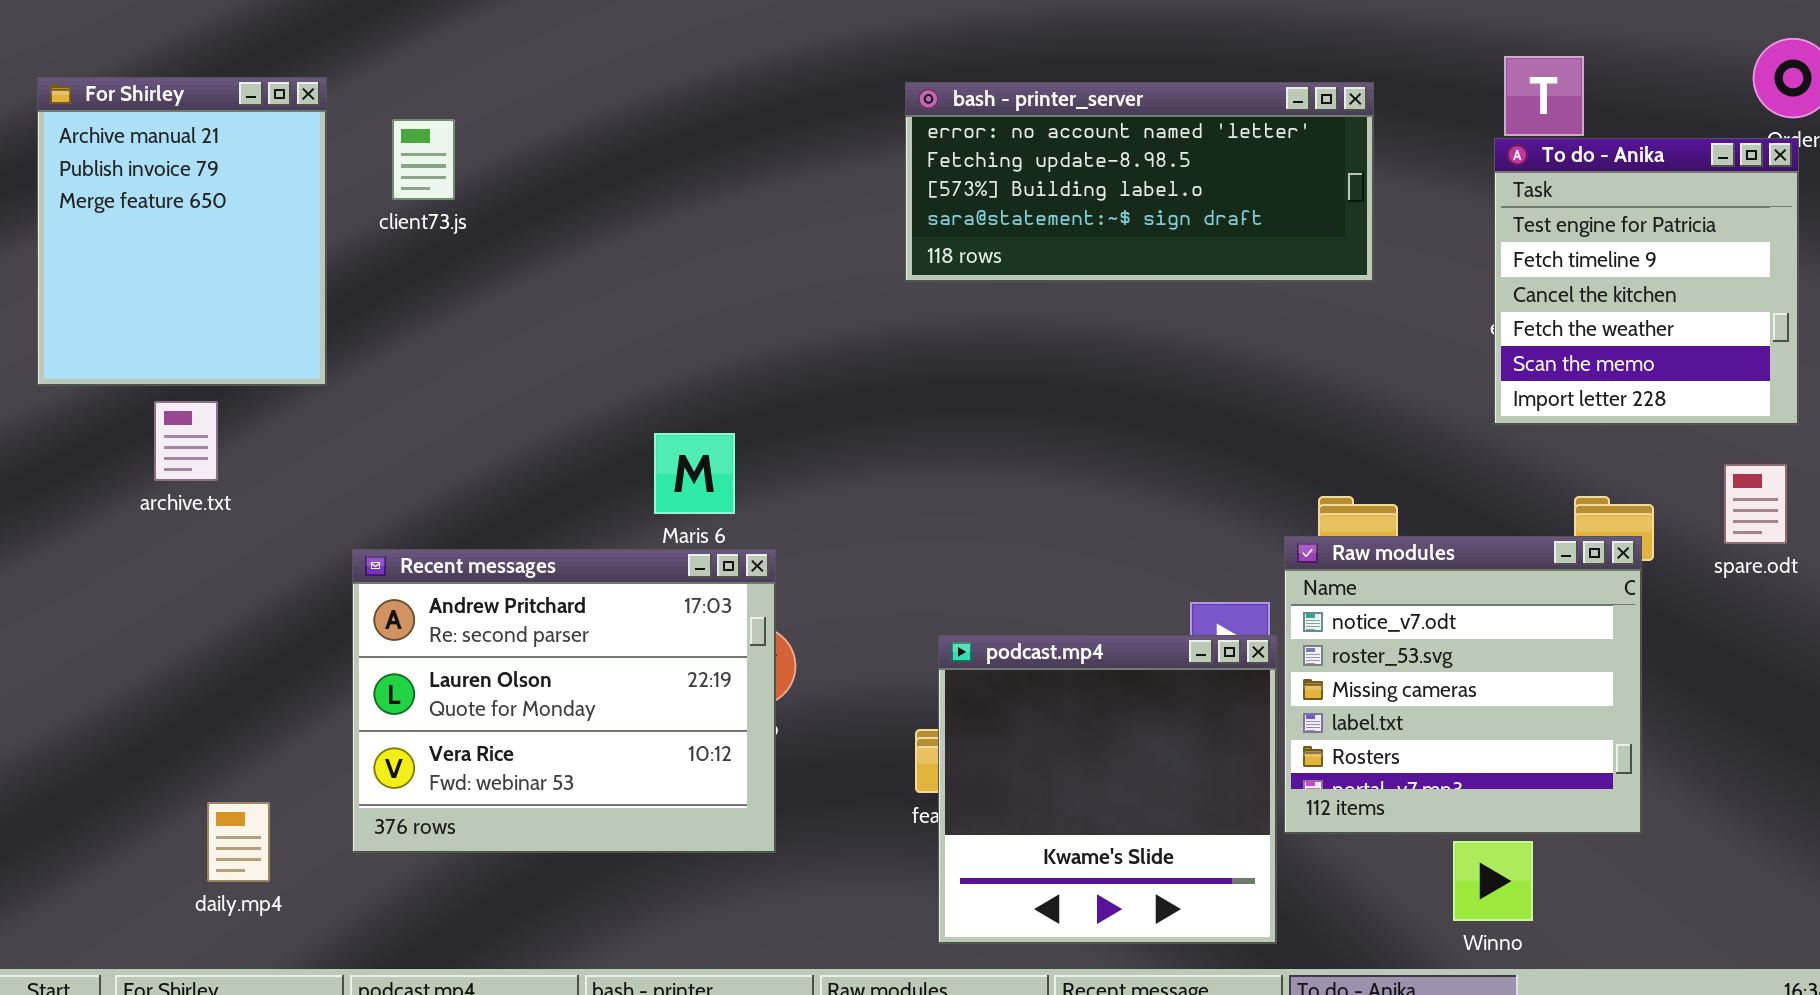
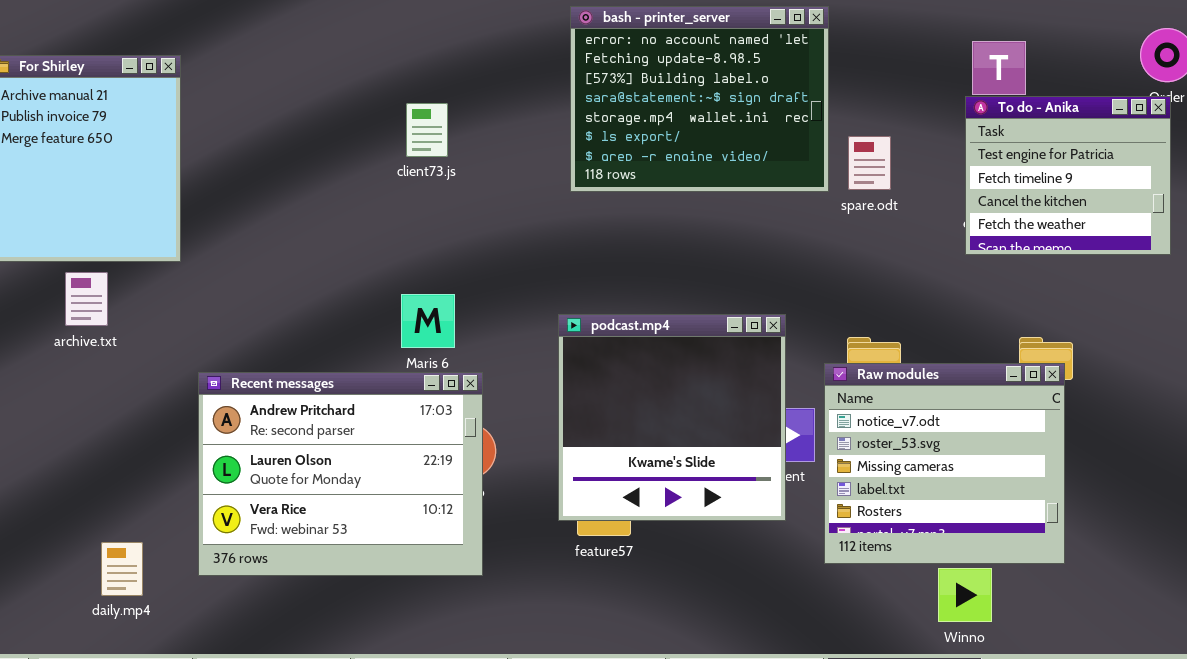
bash - printer_server: [905,82,1374,282] -> [570,6,829,192], resized
client73.js: [392,119,455,200] -> [406,103,448,157], moved
To do - Anika: [1494,138,1799,425] -> [965,96,1171,255], resized
spare.odt: [1724,464,1787,544] -> [848,136,891,190], moved
podcast.mp4: [938,635,1277,944] -> [558,314,786,521], moved

